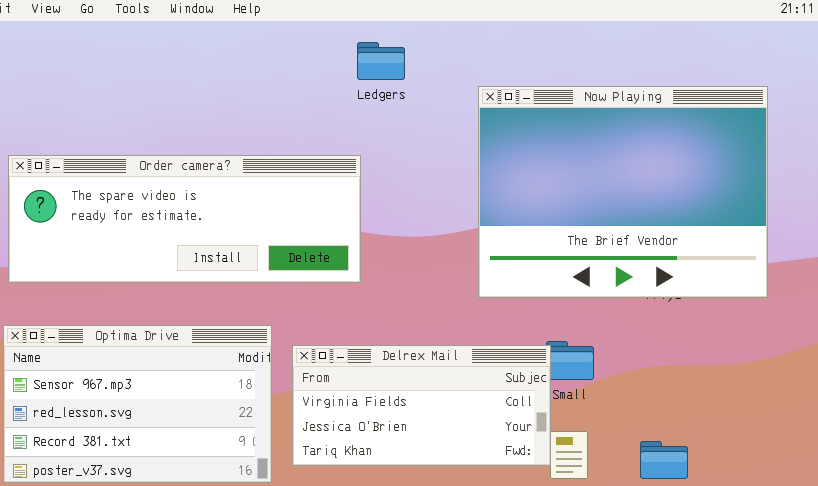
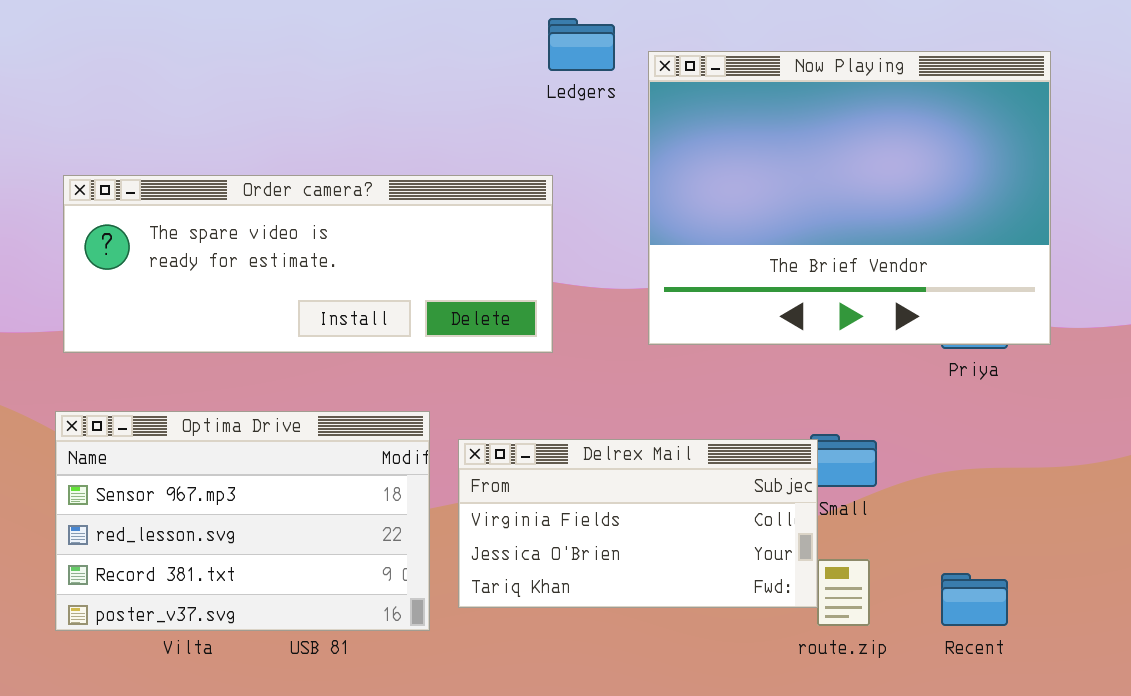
Now Playing: [478,86,768,298] -> [648,51,1051,345], moved

